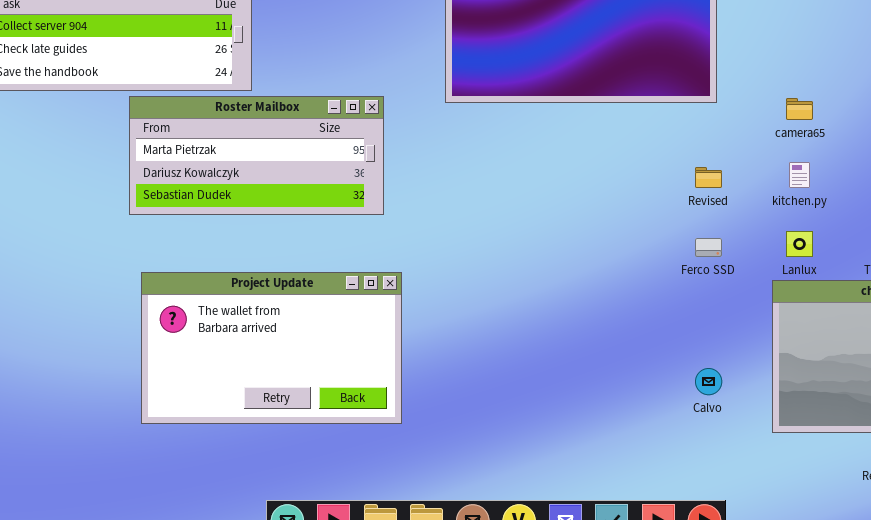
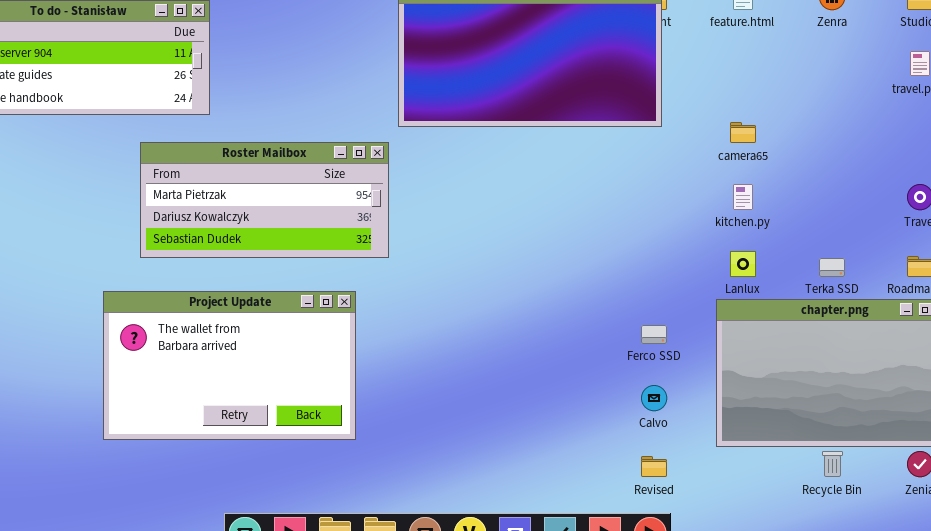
Roster Mailbox: [129,96,384,215] -> [140,142,389,258], moved
Revised: [695,167,722,188] -> [641,456,667,477], moved
Ferco SSD: [695,238,722,257] -> [641,325,667,344], moved

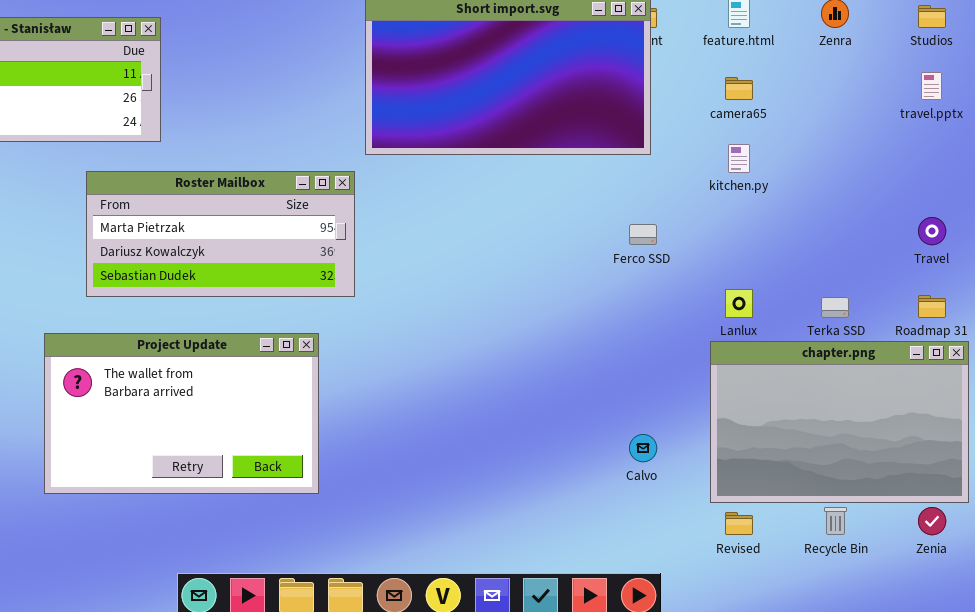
camera65: [730,122,756,143] -> [725,77,753,100], moved
kitchen.py: [733,184,753,210] -> [728,144,750,173], moved
Ferco SSD: [641,325,667,344] -> [629,224,657,245], moved
Revised: [641,456,667,477] -> [725,512,753,535], moved

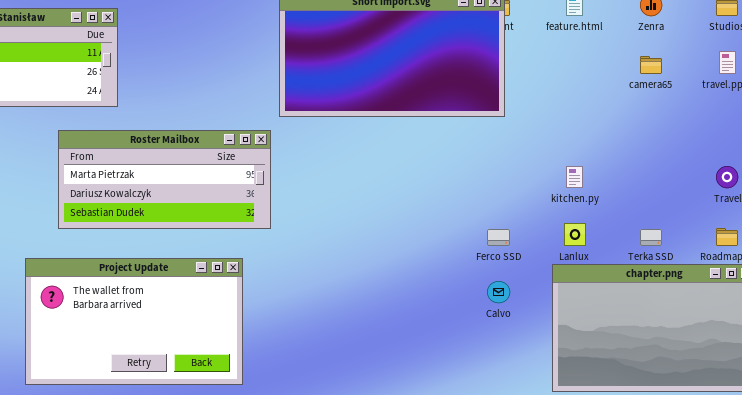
camera65: [725,77,753,100] -> [640,56,662,74], moved
kitchen.py: [728,144,750,173] -> [566,166,583,188], moved
Ferco SSD: [629,224,657,245] -> [487,229,510,246], moved
Calvo: [629,434,657,462] -> [487,281,510,303], moved

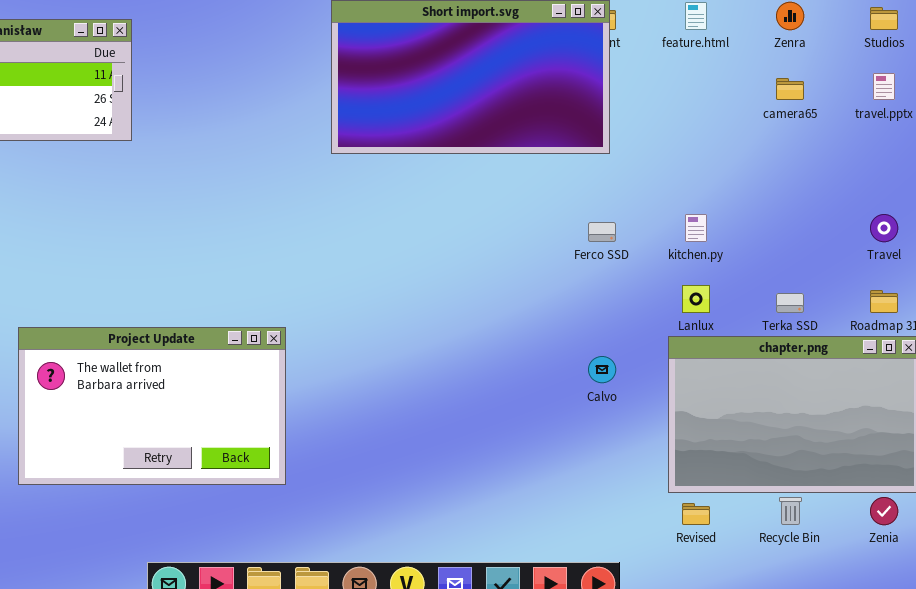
Roster Mailbox: [58,130,271,229] -> none, closed
Ferco SSD: [487,229,510,246] -> [588,222,616,242], moved

